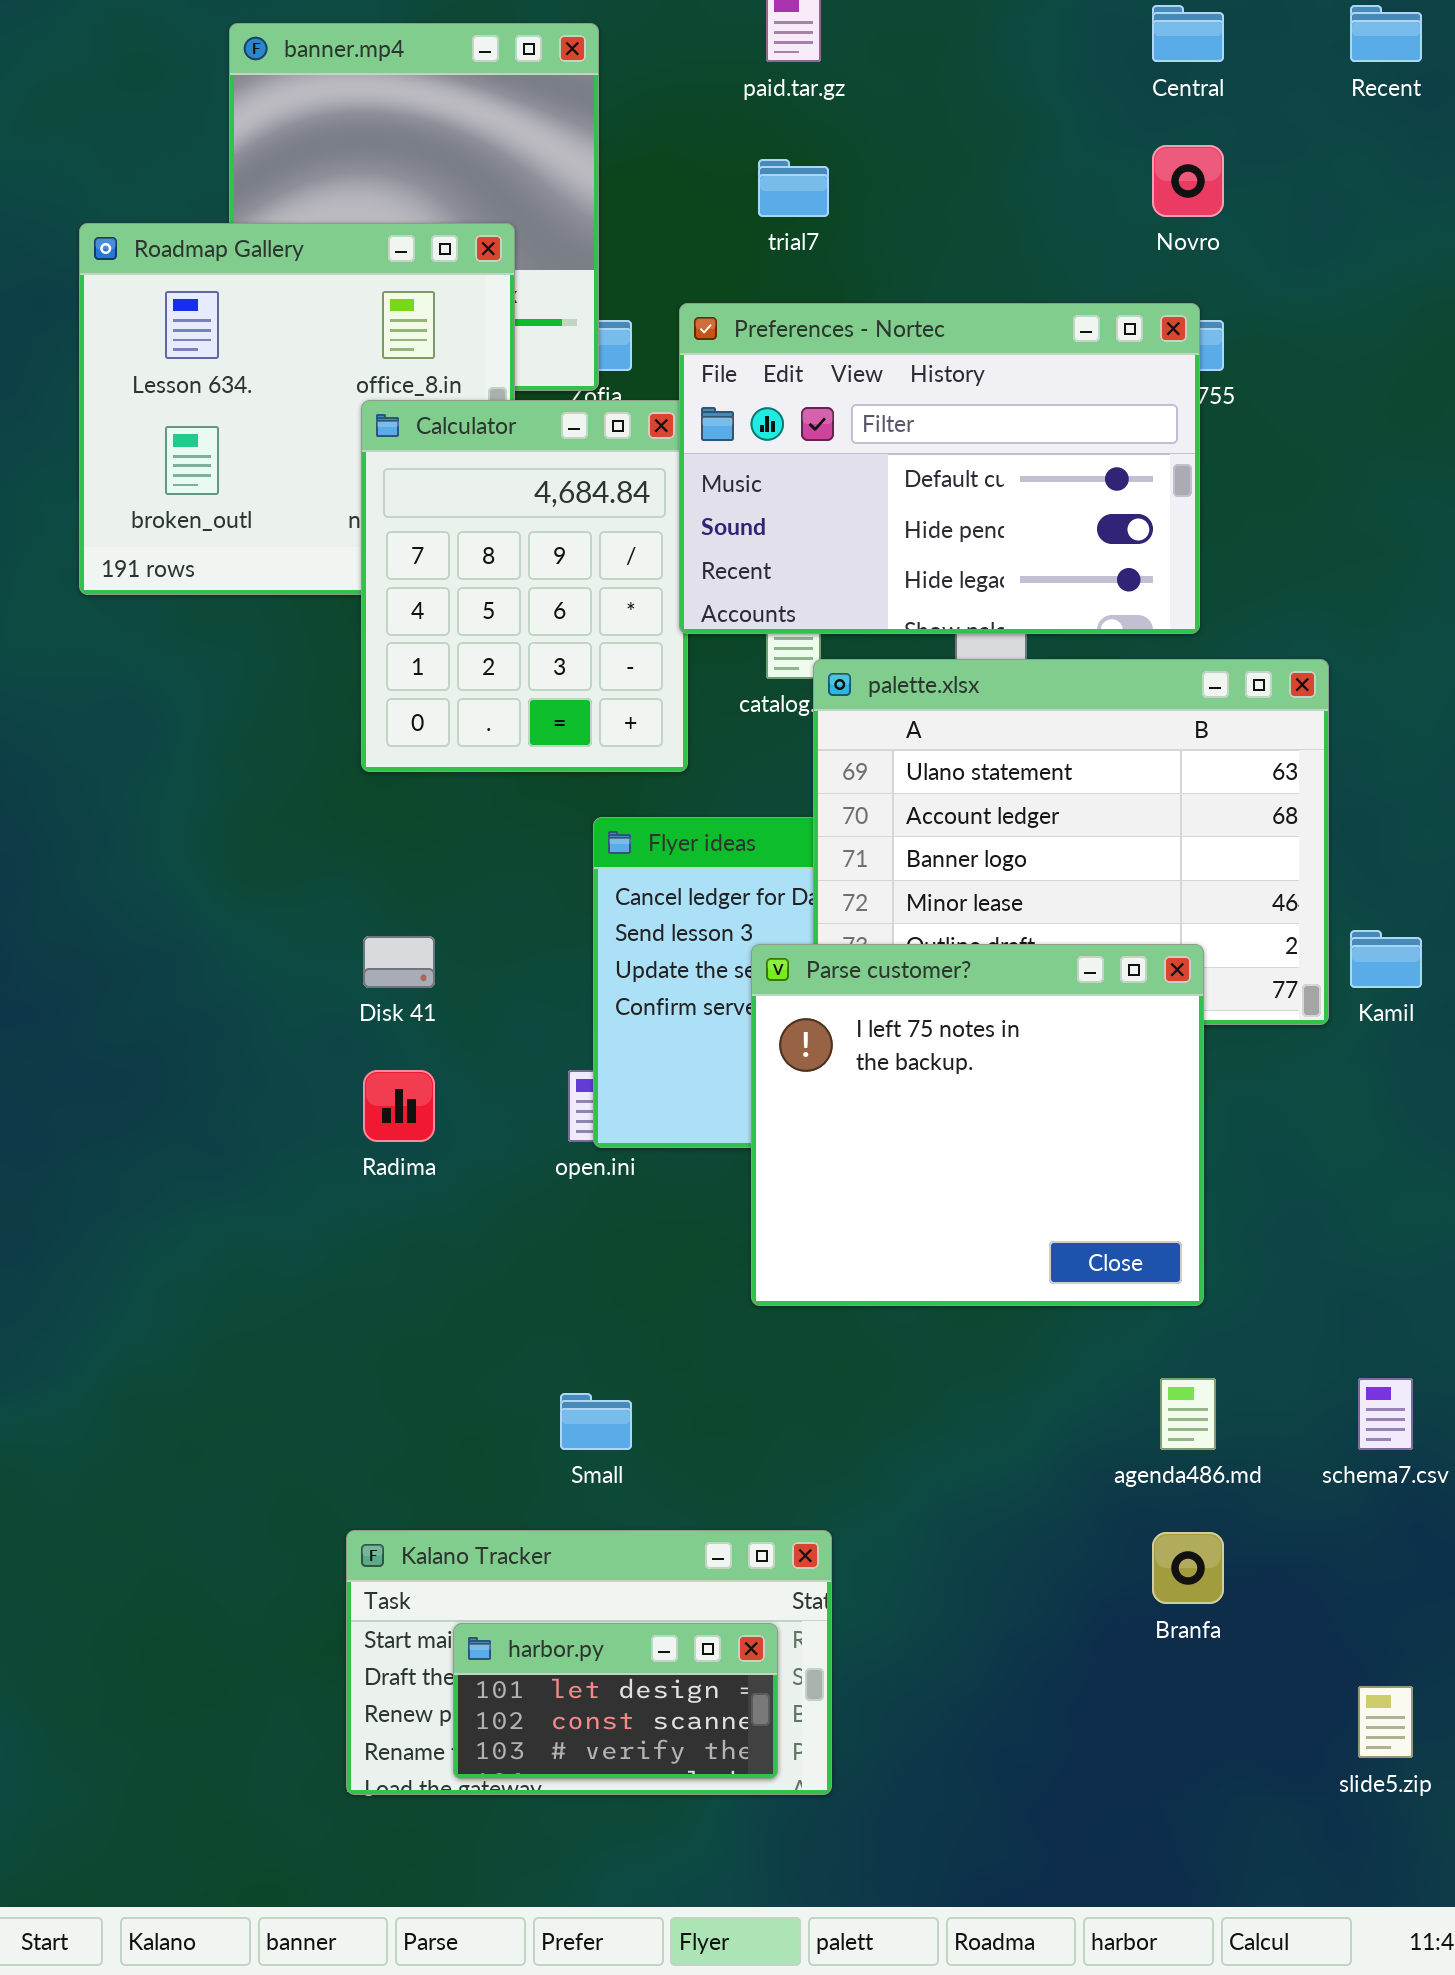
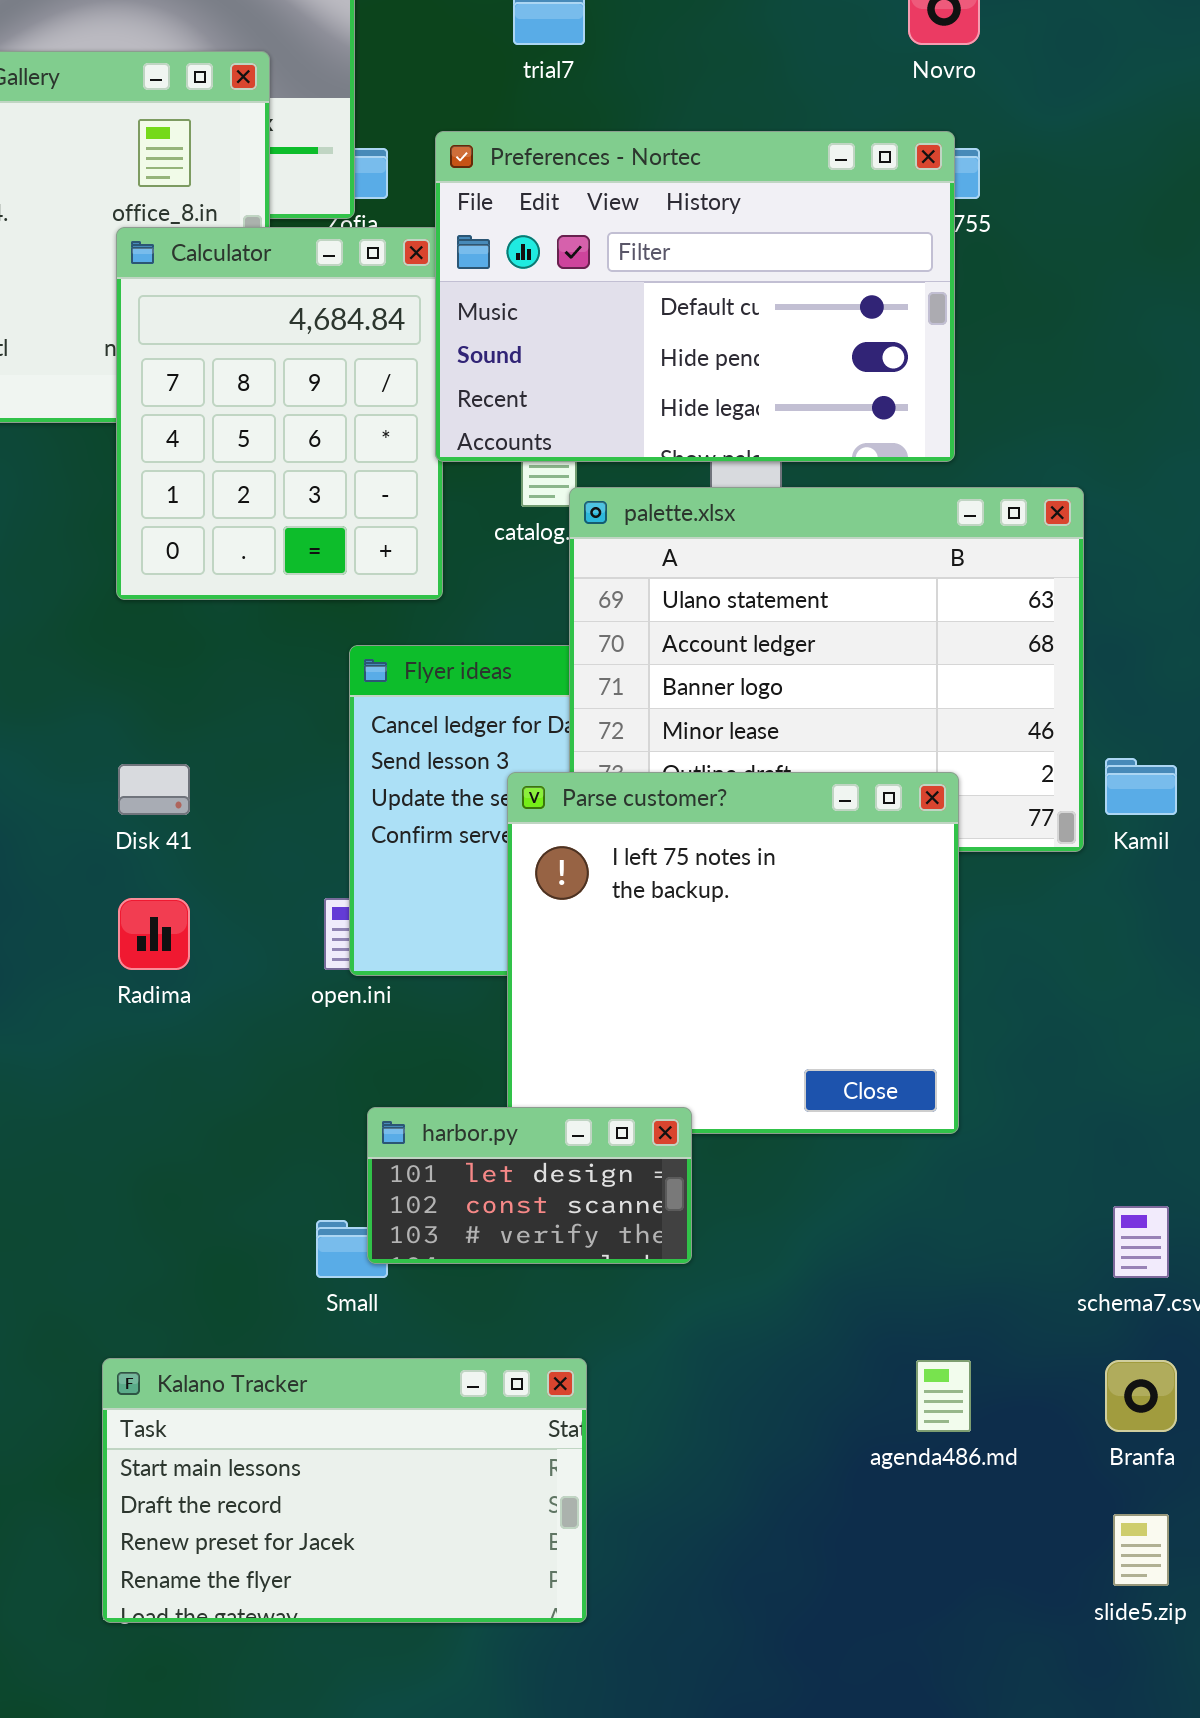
agenda486.md: [1160,1378,1216,1450] -> [916,1360,971,1432], moved
Branfa: [1152,1532,1224,1604] -> [1105,1360,1177,1432], moved
harbor.py: [453,1623,778,1779] -> [367,1107,692,1264], moved

